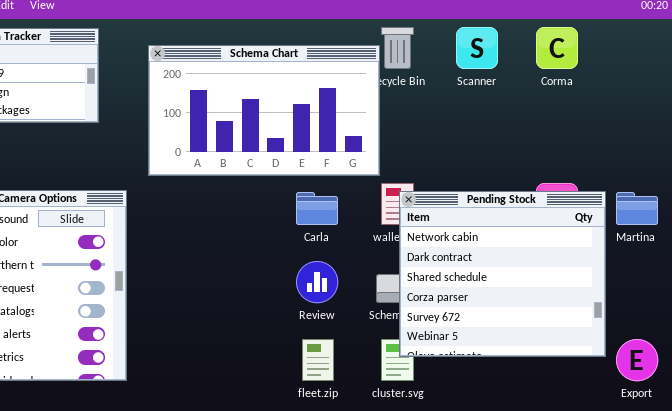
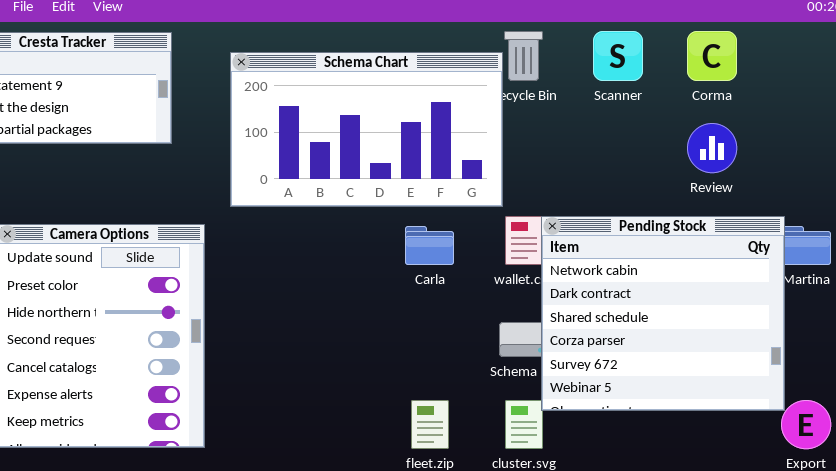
Pending Stock: [399,191,606,357] -> [541,216,785,411], moved
Review: [296,261,338,303] -> [687,123,737,173], moved

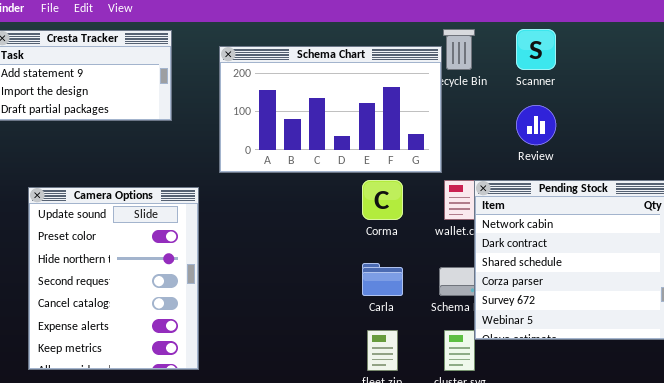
Corma: [687,31,737,81] -> [362,180,403,220], moved
Review: [687,123,737,173] -> [516,105,556,145], moved
Carla: [405,226,454,265] -> [362,263,403,296], moved

